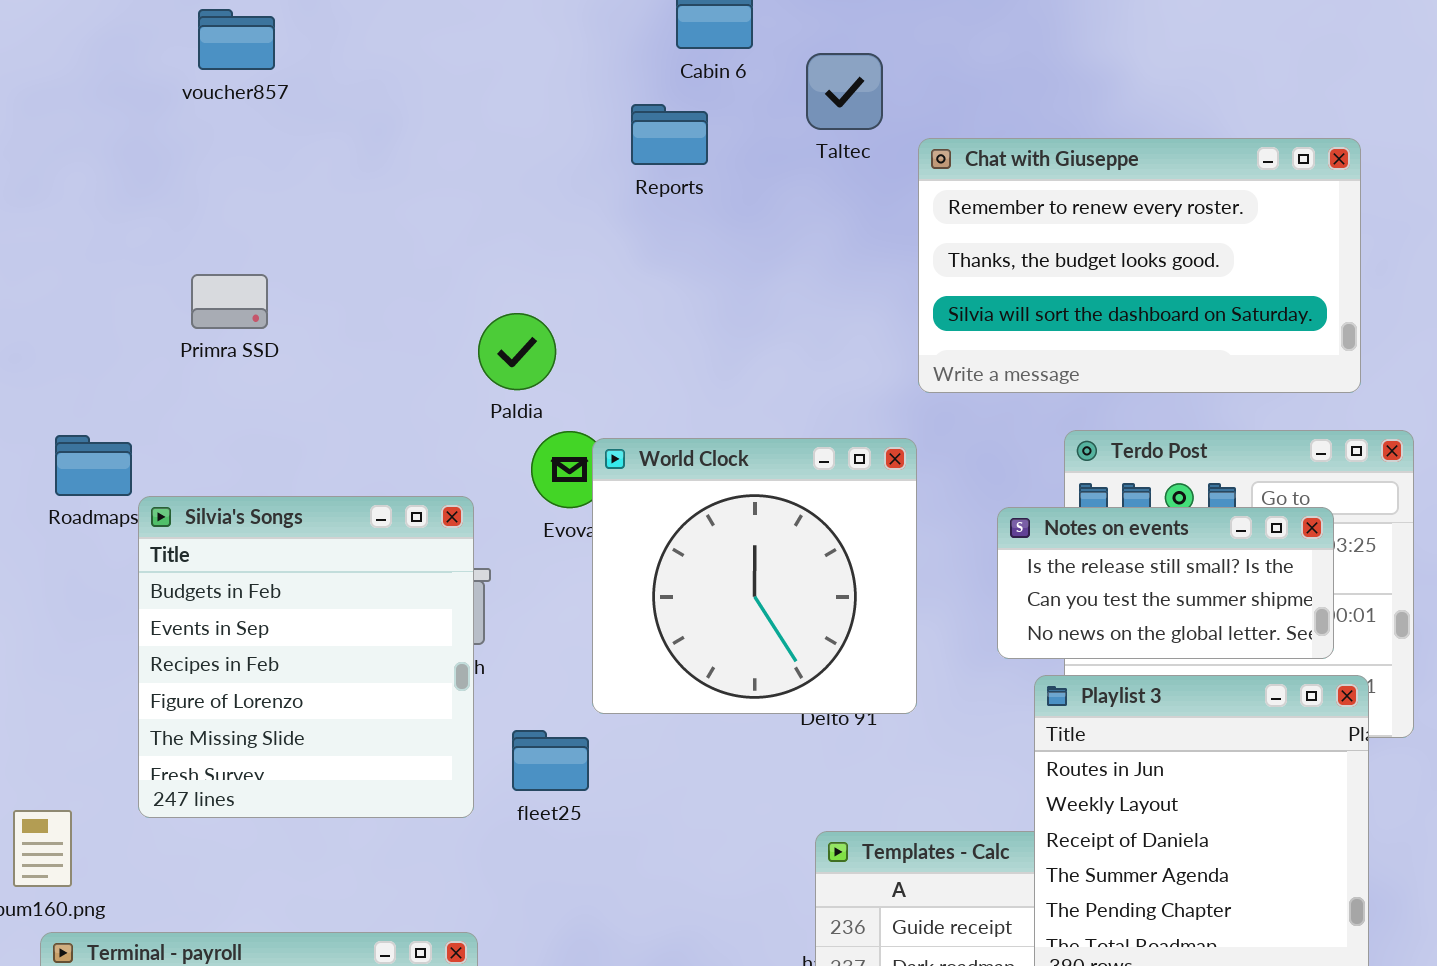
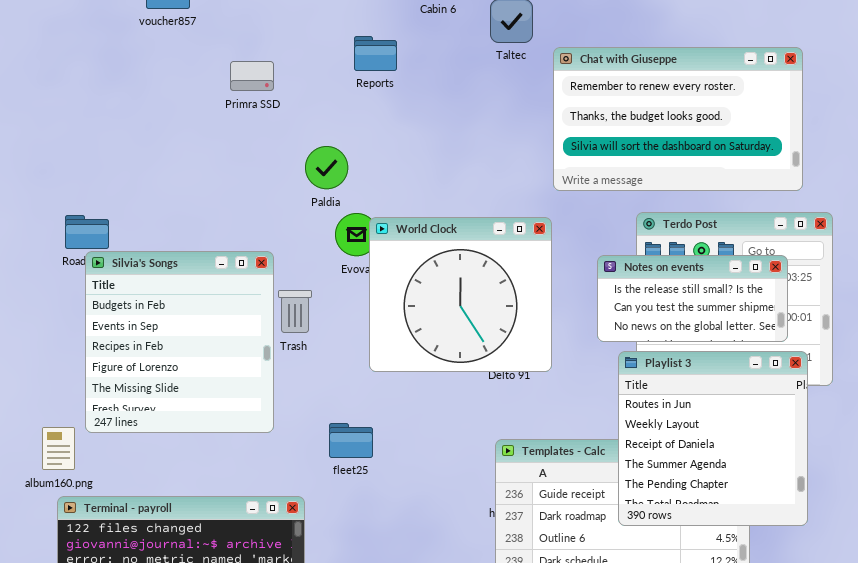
Reports: [631,104,708,165] -> [354,36,397,71], moved
Primra SSD: [191,274,268,329] -> [230,61,274,91], moved
Silvia's Songs: [138,496,474,818] -> [85,251,274,433], moved
fleet25: [512,730,589,791] -> [329,423,373,458], moved

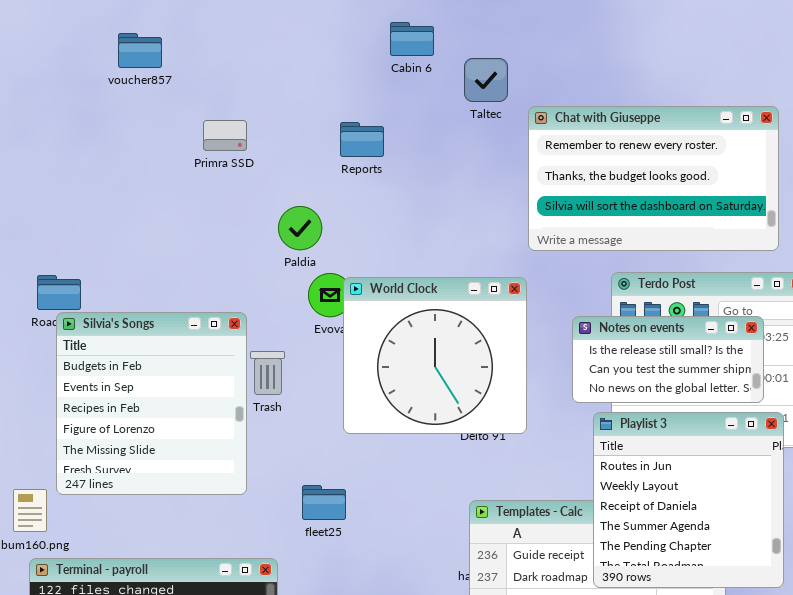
Reports: [354,36,397,71] -> [340,122,384,157], moved

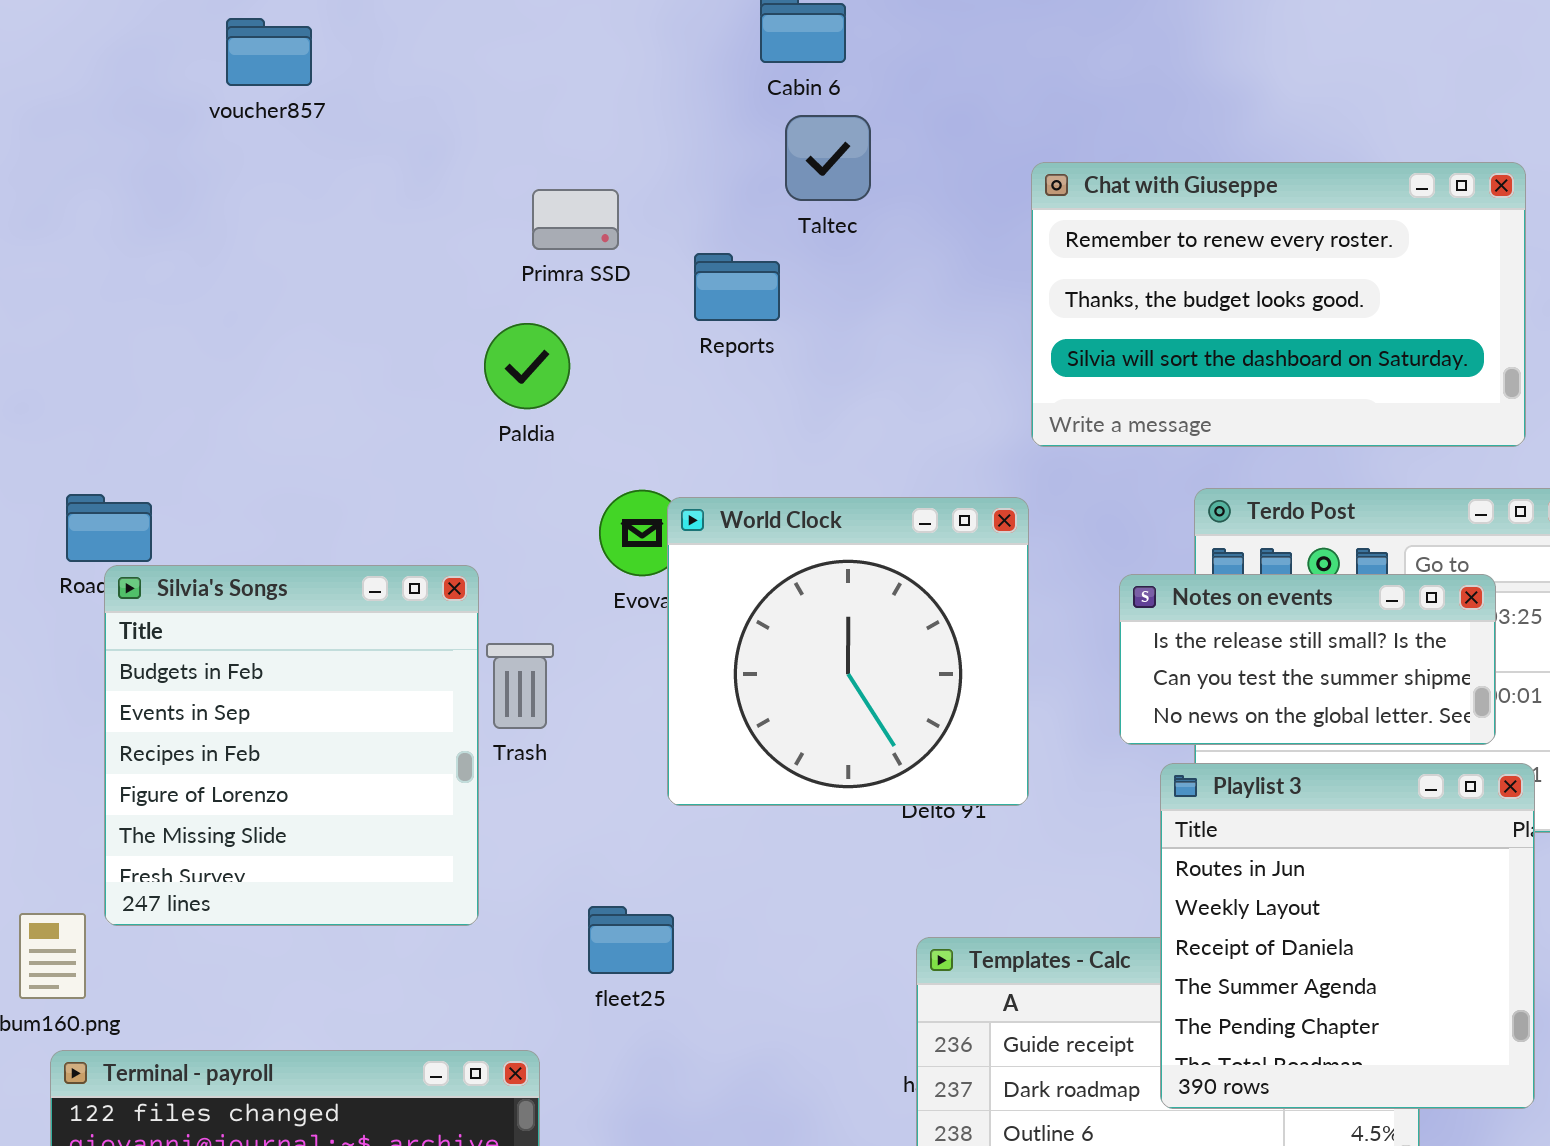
Taltec: [464,58,508,102] -> [785,115,871,201], moved
Primra SSD: [203,120,247,151] -> [532,189,619,250], moved
Reports: [340,122,384,157] -> [694,253,780,321], moved
Paldia: [278,206,322,250] -> [484,323,570,409], moved

